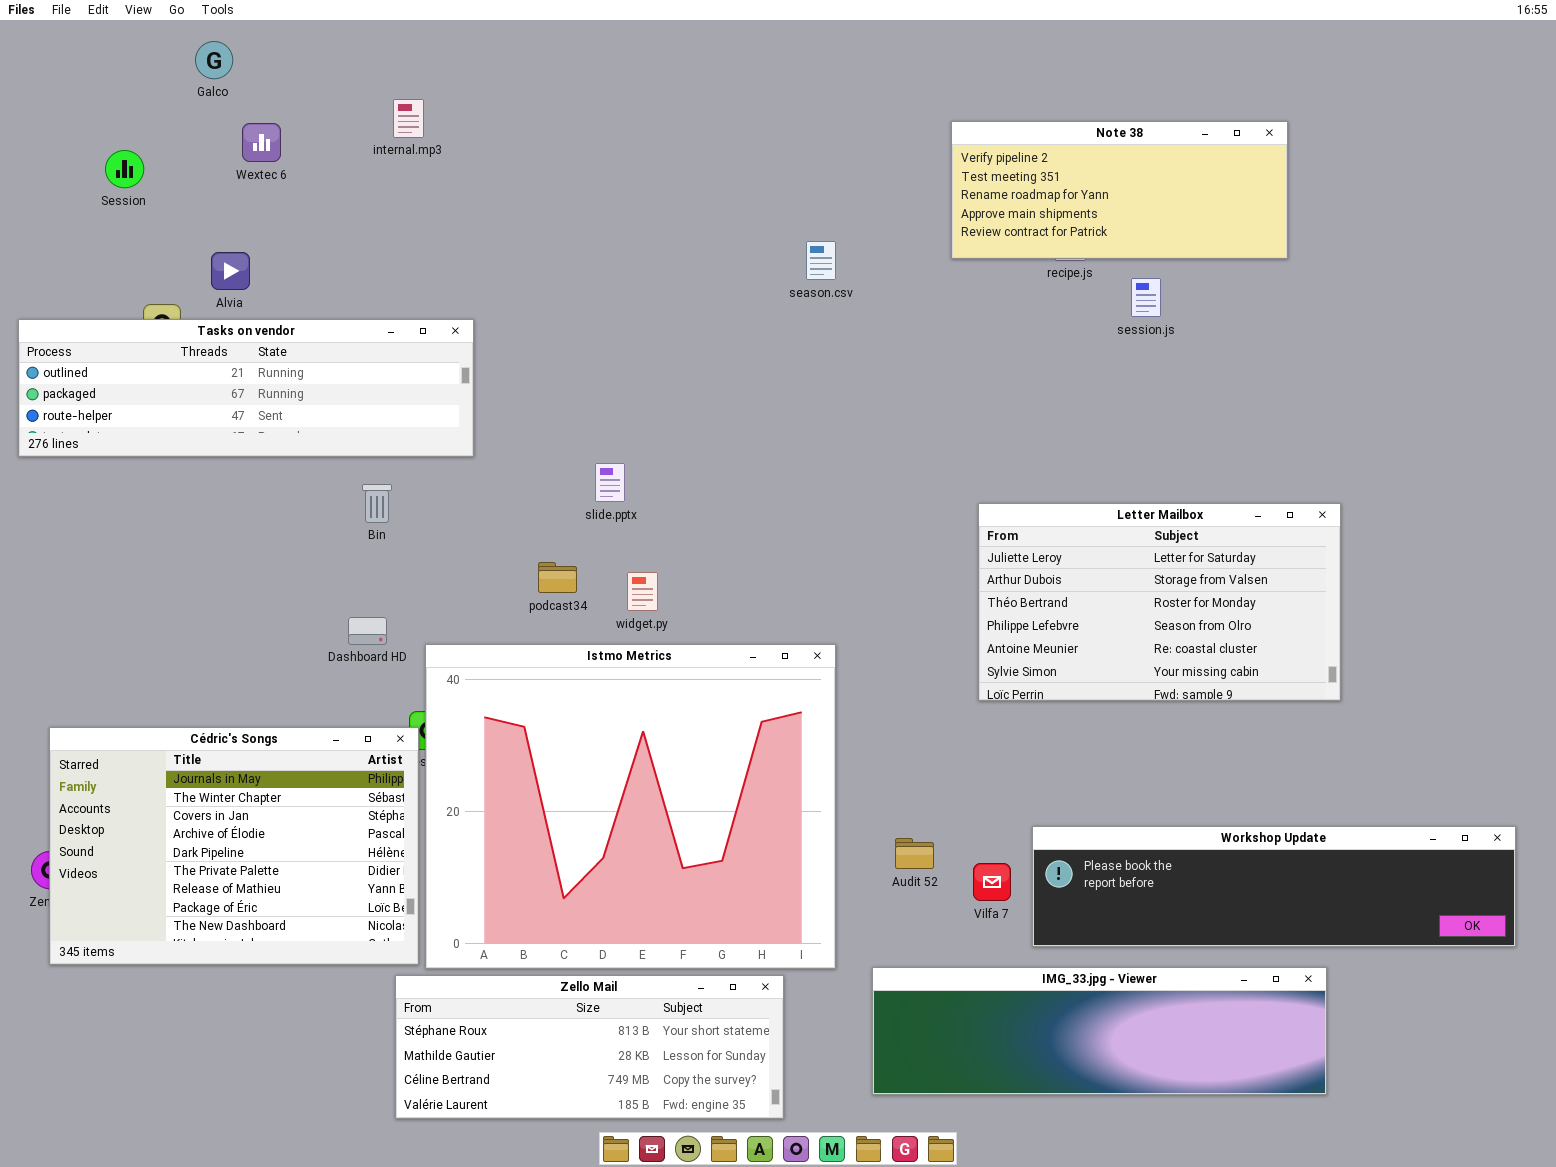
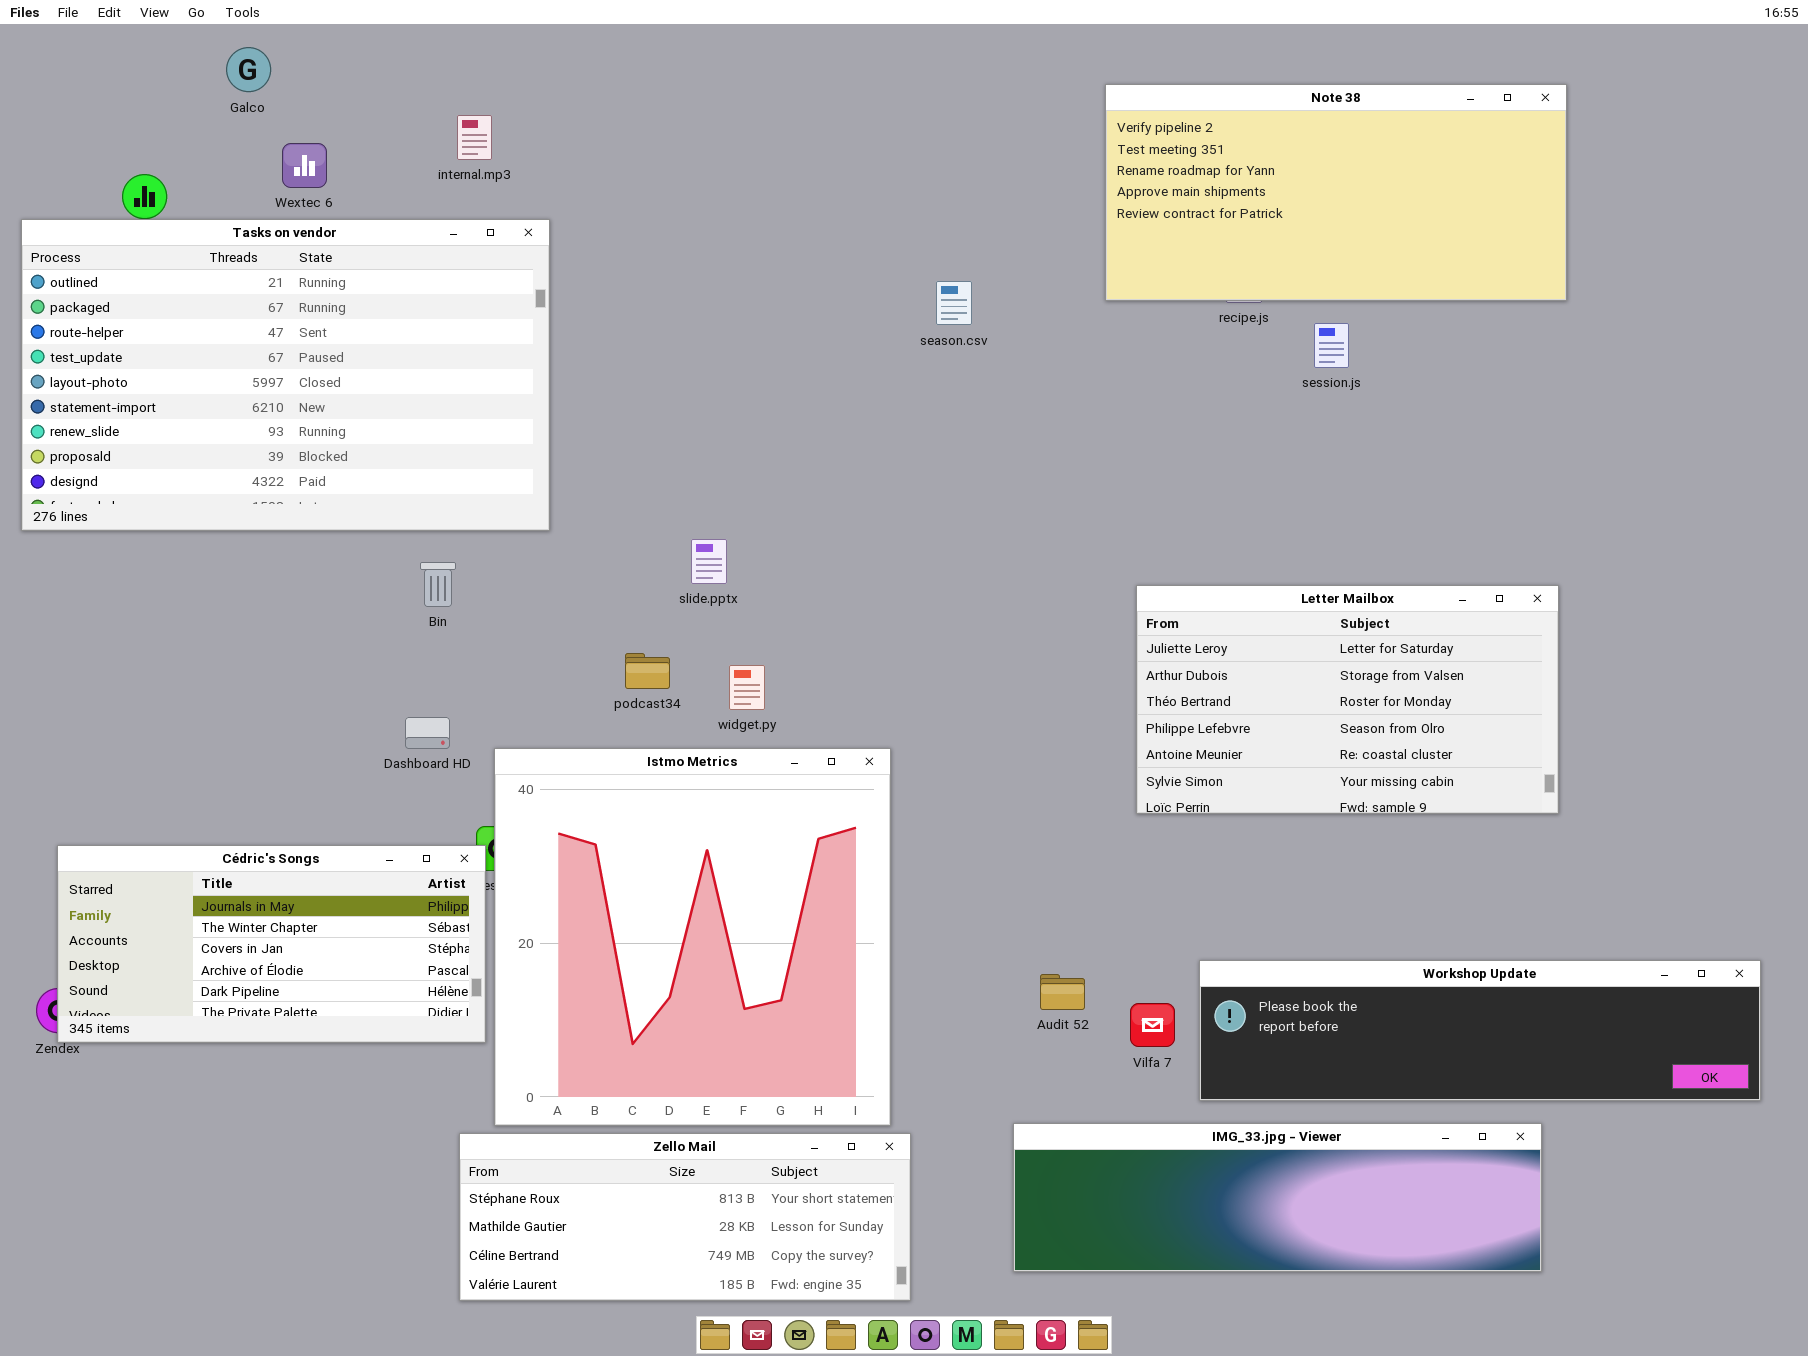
Note 38: [951,121,1288,259] -> [1105,84,1567,301], resized
Tasks on vendor: [18,319,474,457] -> [21,219,550,531], resized
Istmo Metrics: [425,644,836,969] -> [494,748,891,1126], resized
Cédric's Songs: [49,727,419,965] -> [57,845,486,1043], resized

